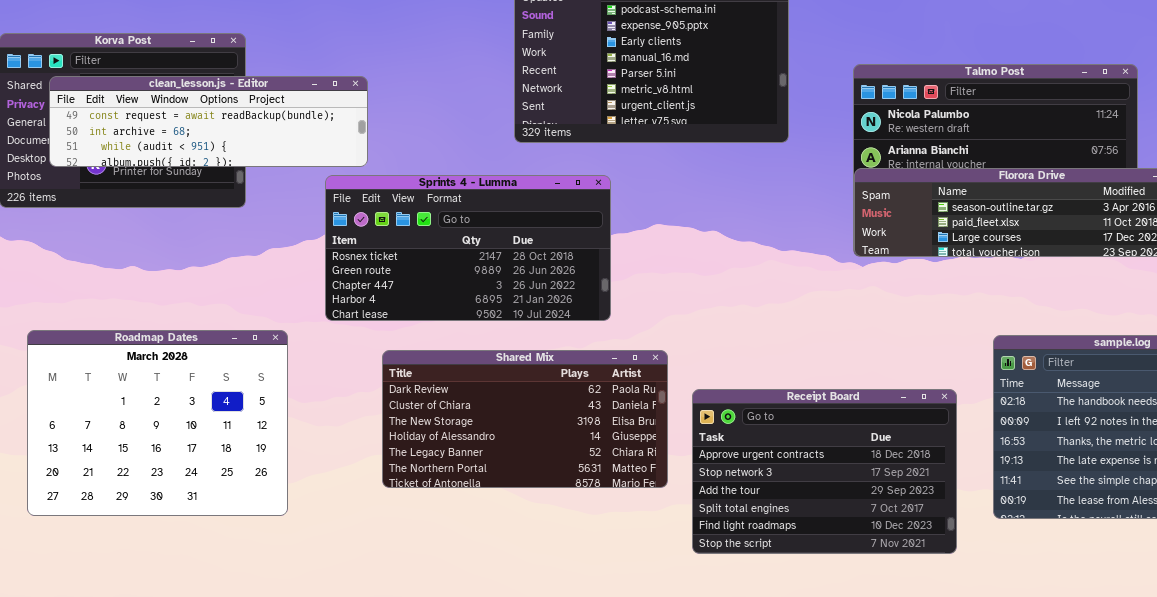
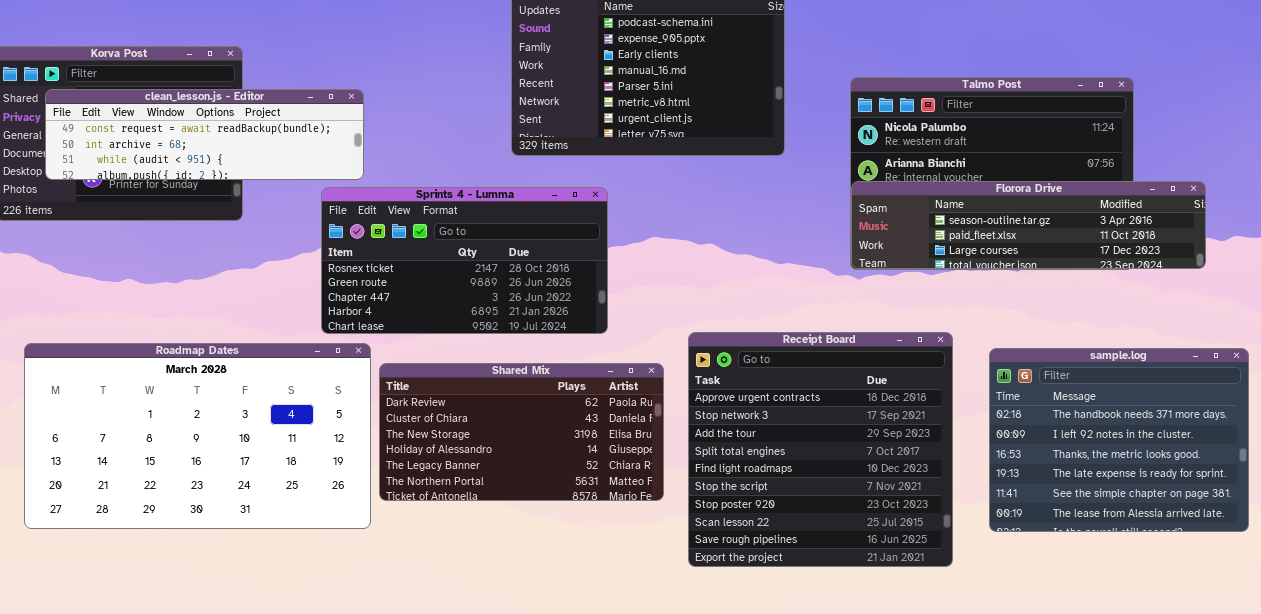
Roadmap Dates: [27,330,288,516] -> [24,343,371,529], resized
Receipt Board: [692,389,957,554] -> [688,332,953,567], resized

